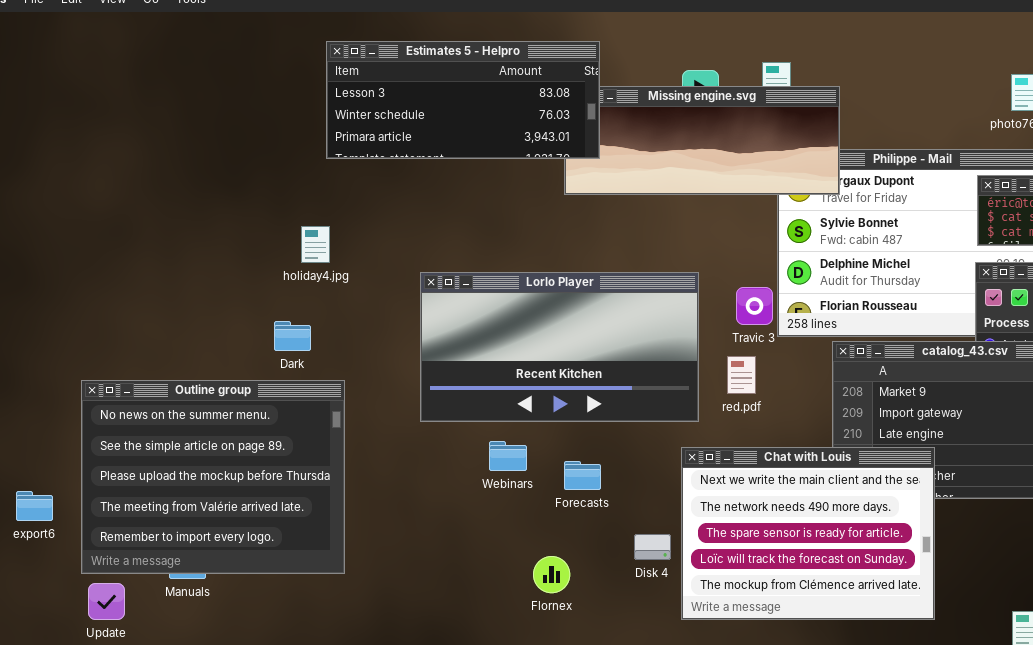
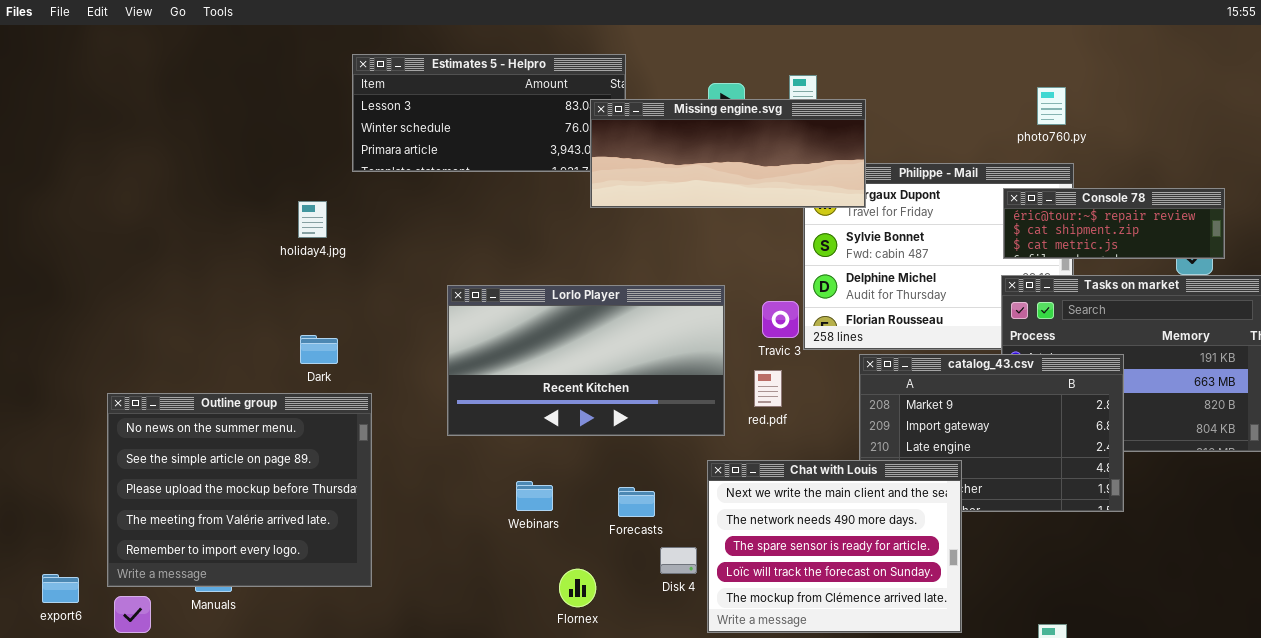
Missing engine.svg: [564,86,840,195] -> [590,99,866,208], raised
holiday4.jpg: [301,226,330,263] -> [298,201,327,238], moved
Webinars: [489,441,527,471] -> [516,481,553,511], moved
Forecasts: [564,461,601,490] -> [618,487,655,517], moved
export6: [16,491,53,521] -> [42,574,79,603], moved

